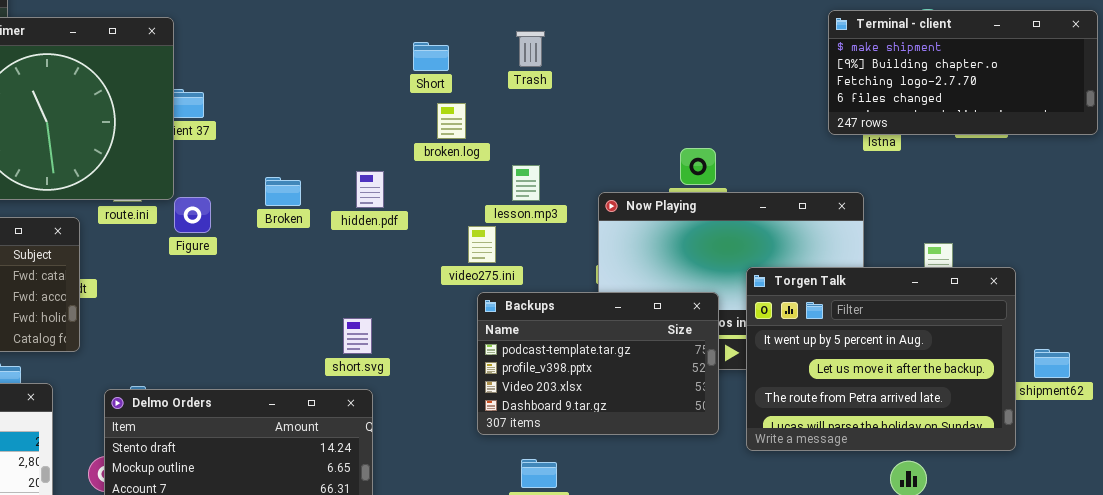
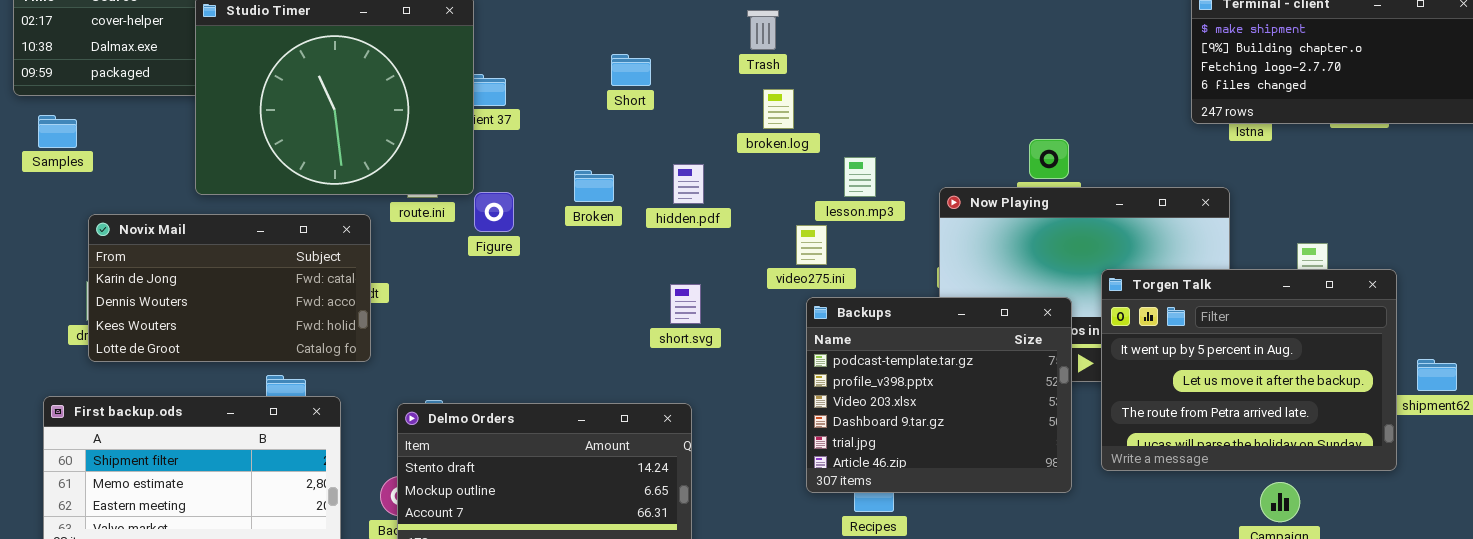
Trash: [516,31,545,67] -> [747,10,779,50], moved
Short: [413,42,449,71] -> [611,54,651,86], moved
Backups: [477,292,719,435] -> [806,297,1072,493], resized
short.svg: [343,318,372,354] -> [670,284,701,324], moved

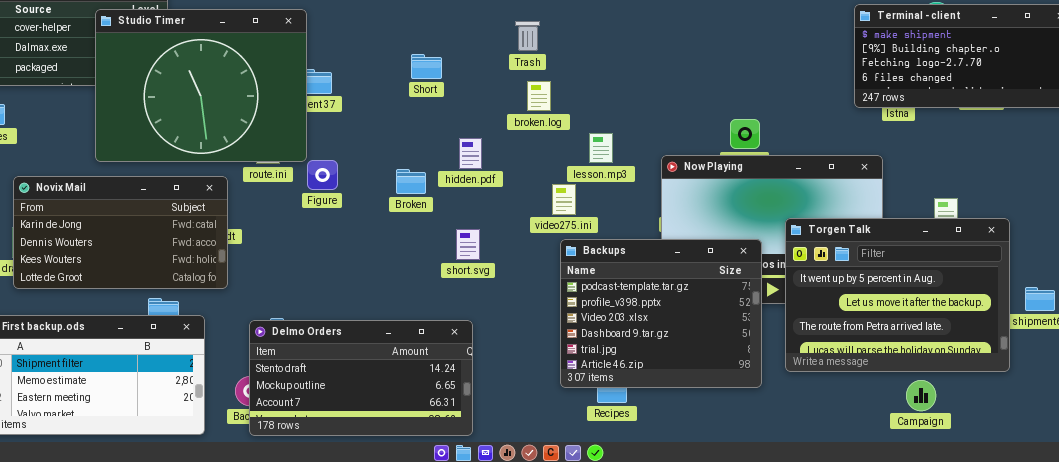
Broken: [574,170,614,202] -> [396,169,426,194], moved

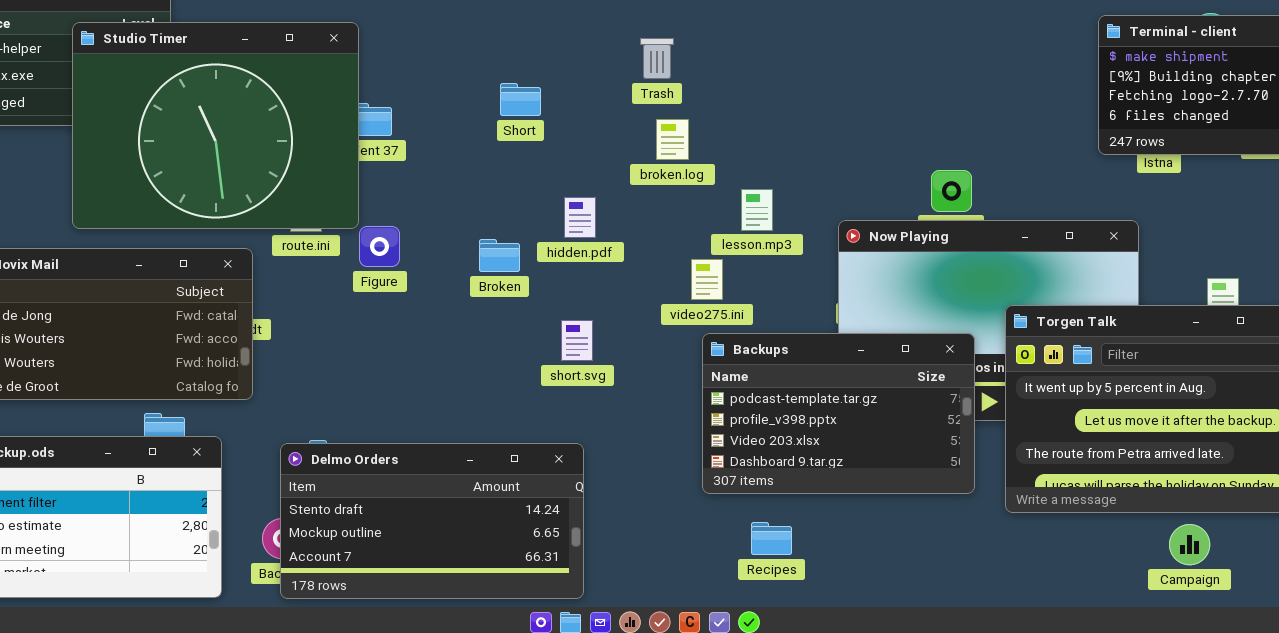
Backups: [560,239,762,388] -> [702,333,975,494], resized

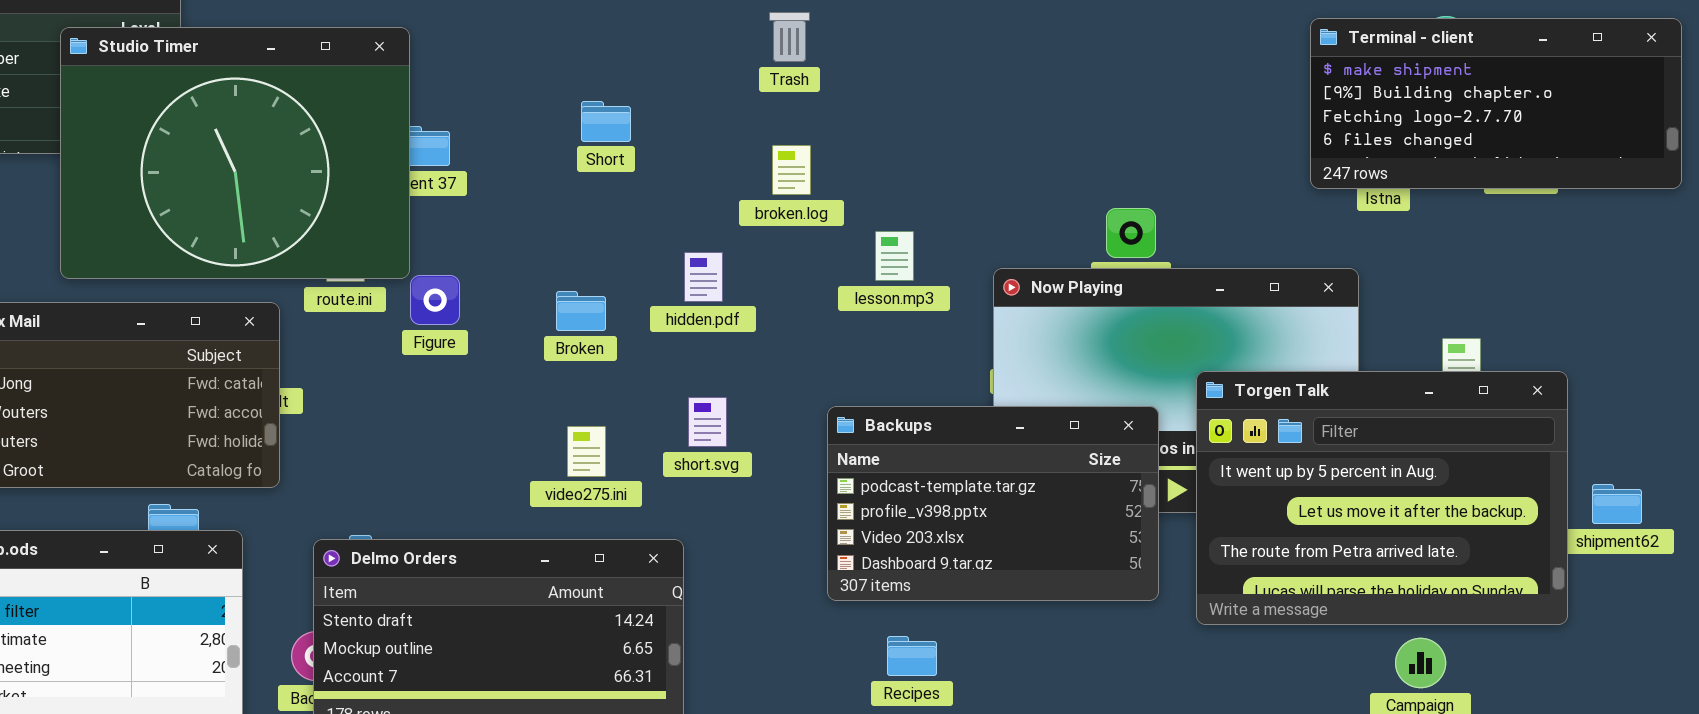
Trash: [640,38,674,79] -> [769,12,810,62], moved
hidden.pdf: [564,197,596,238] -> [684,252,723,302], moved
video275.ini: [691,259,723,300] -> [567,426,606,477], moved
short.svg: [561,320,593,361] -> [688,397,727,447], moved

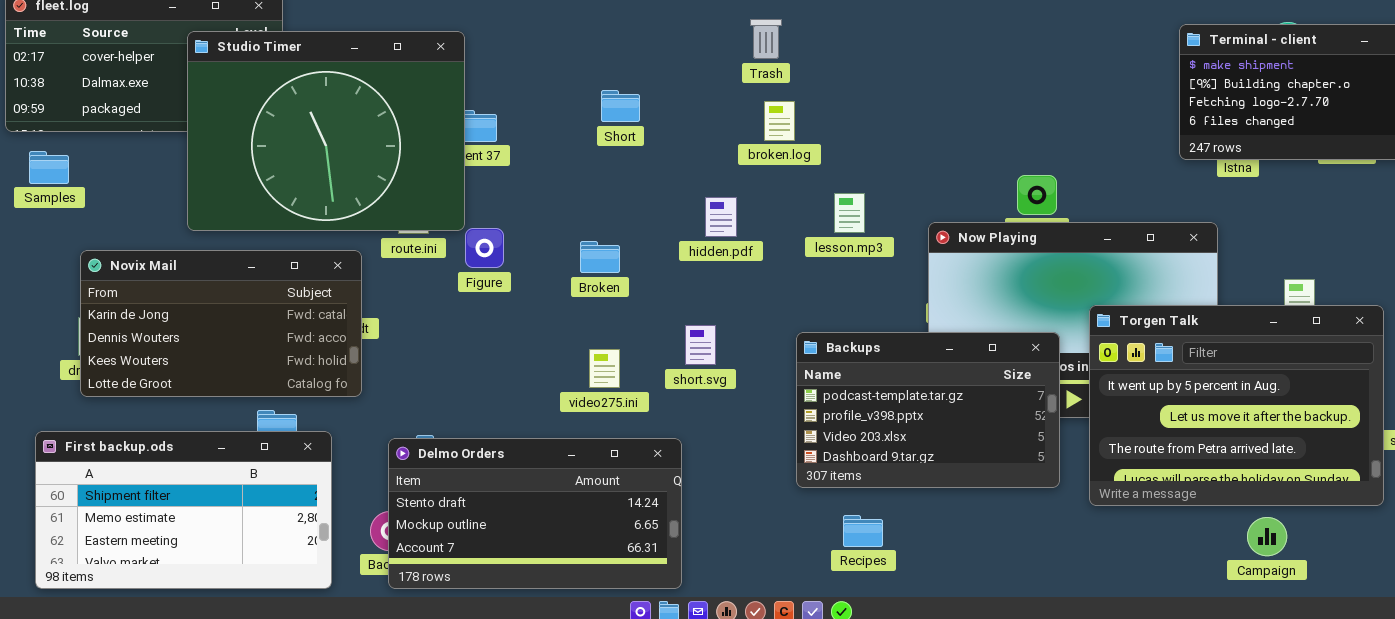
broken.log: [772,145,811,195] -> [764,101,795,141], moved
hidden.pdf: [684,252,723,302] -> [705,197,737,237], moved

